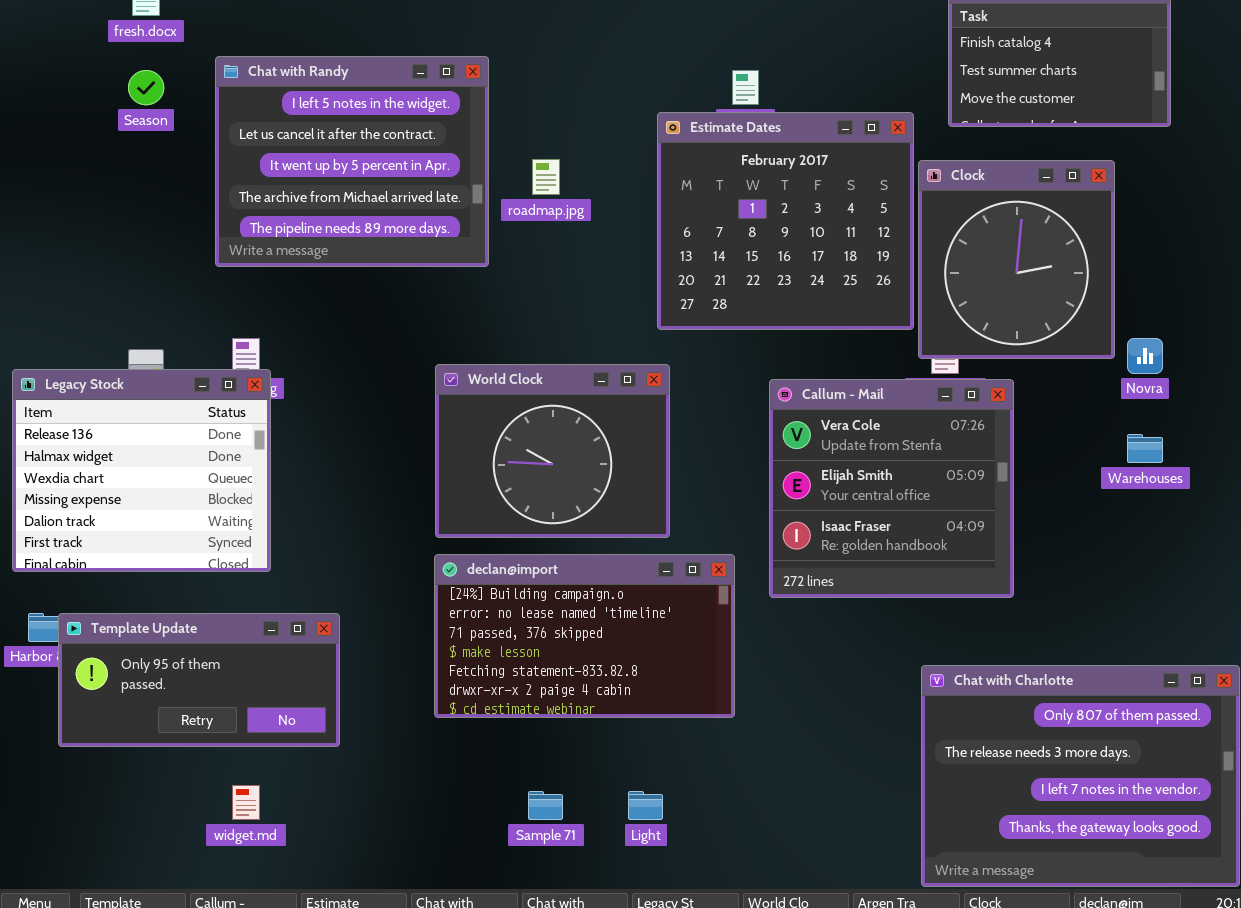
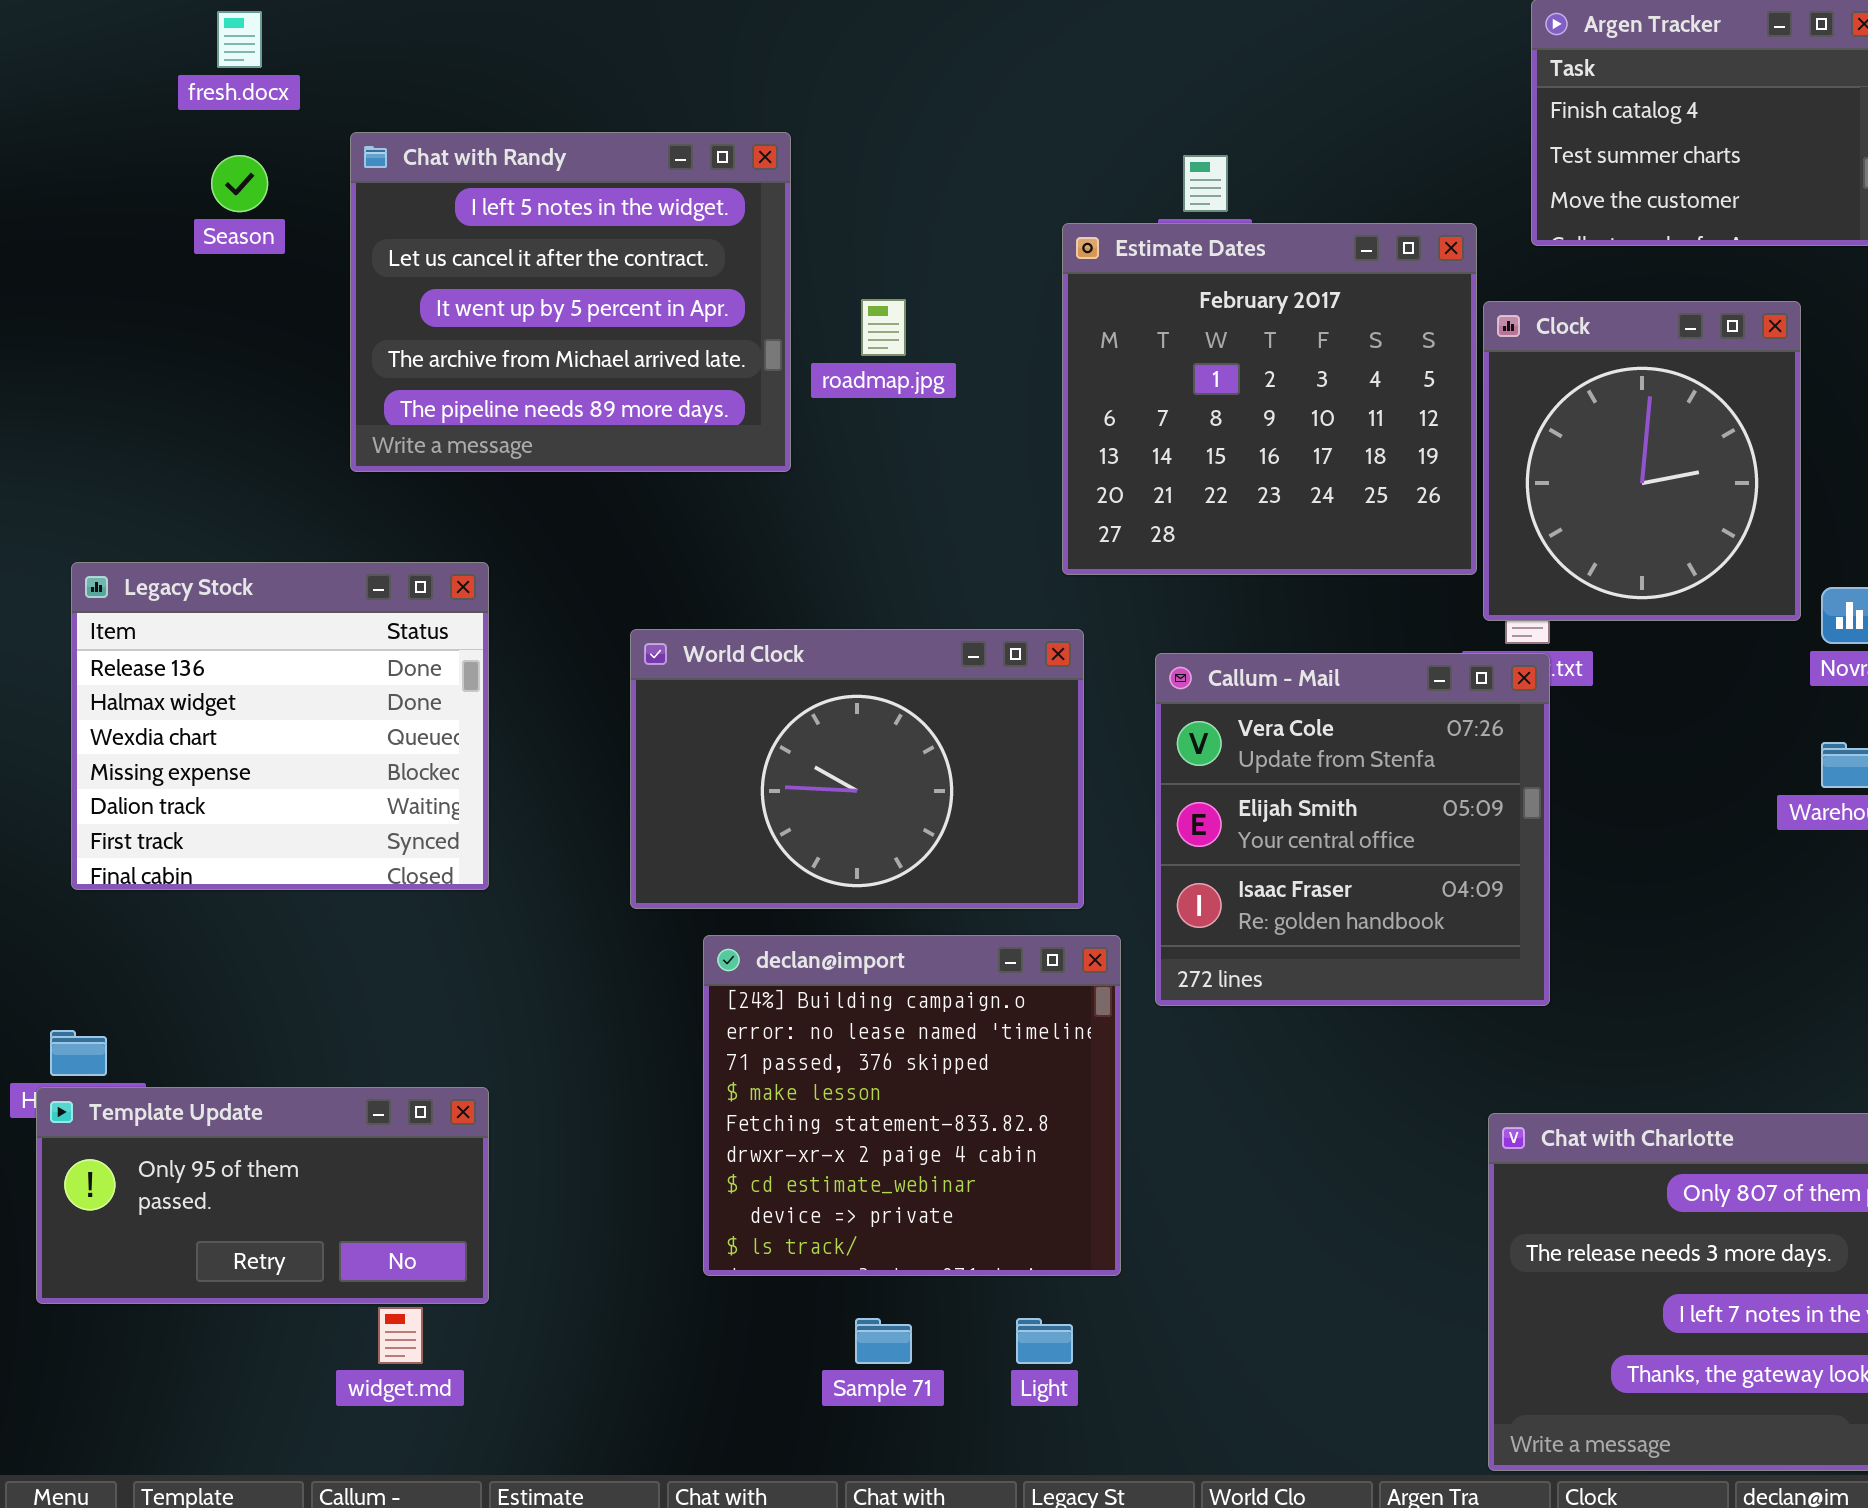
World Clock: [435,364,670,538] -> [630,629,1084,909], resized
Legacy Stock: [12,369,271,572] -> [71,562,489,890], moved
Callum - Mail: [769,379,1014,598] -> [1155,653,1550,1006], moved
declan@import: [434,554,735,718] -> [703,935,1121,1276], resized
Template Update: [58,613,340,747] -> [36,1087,489,1304], moved

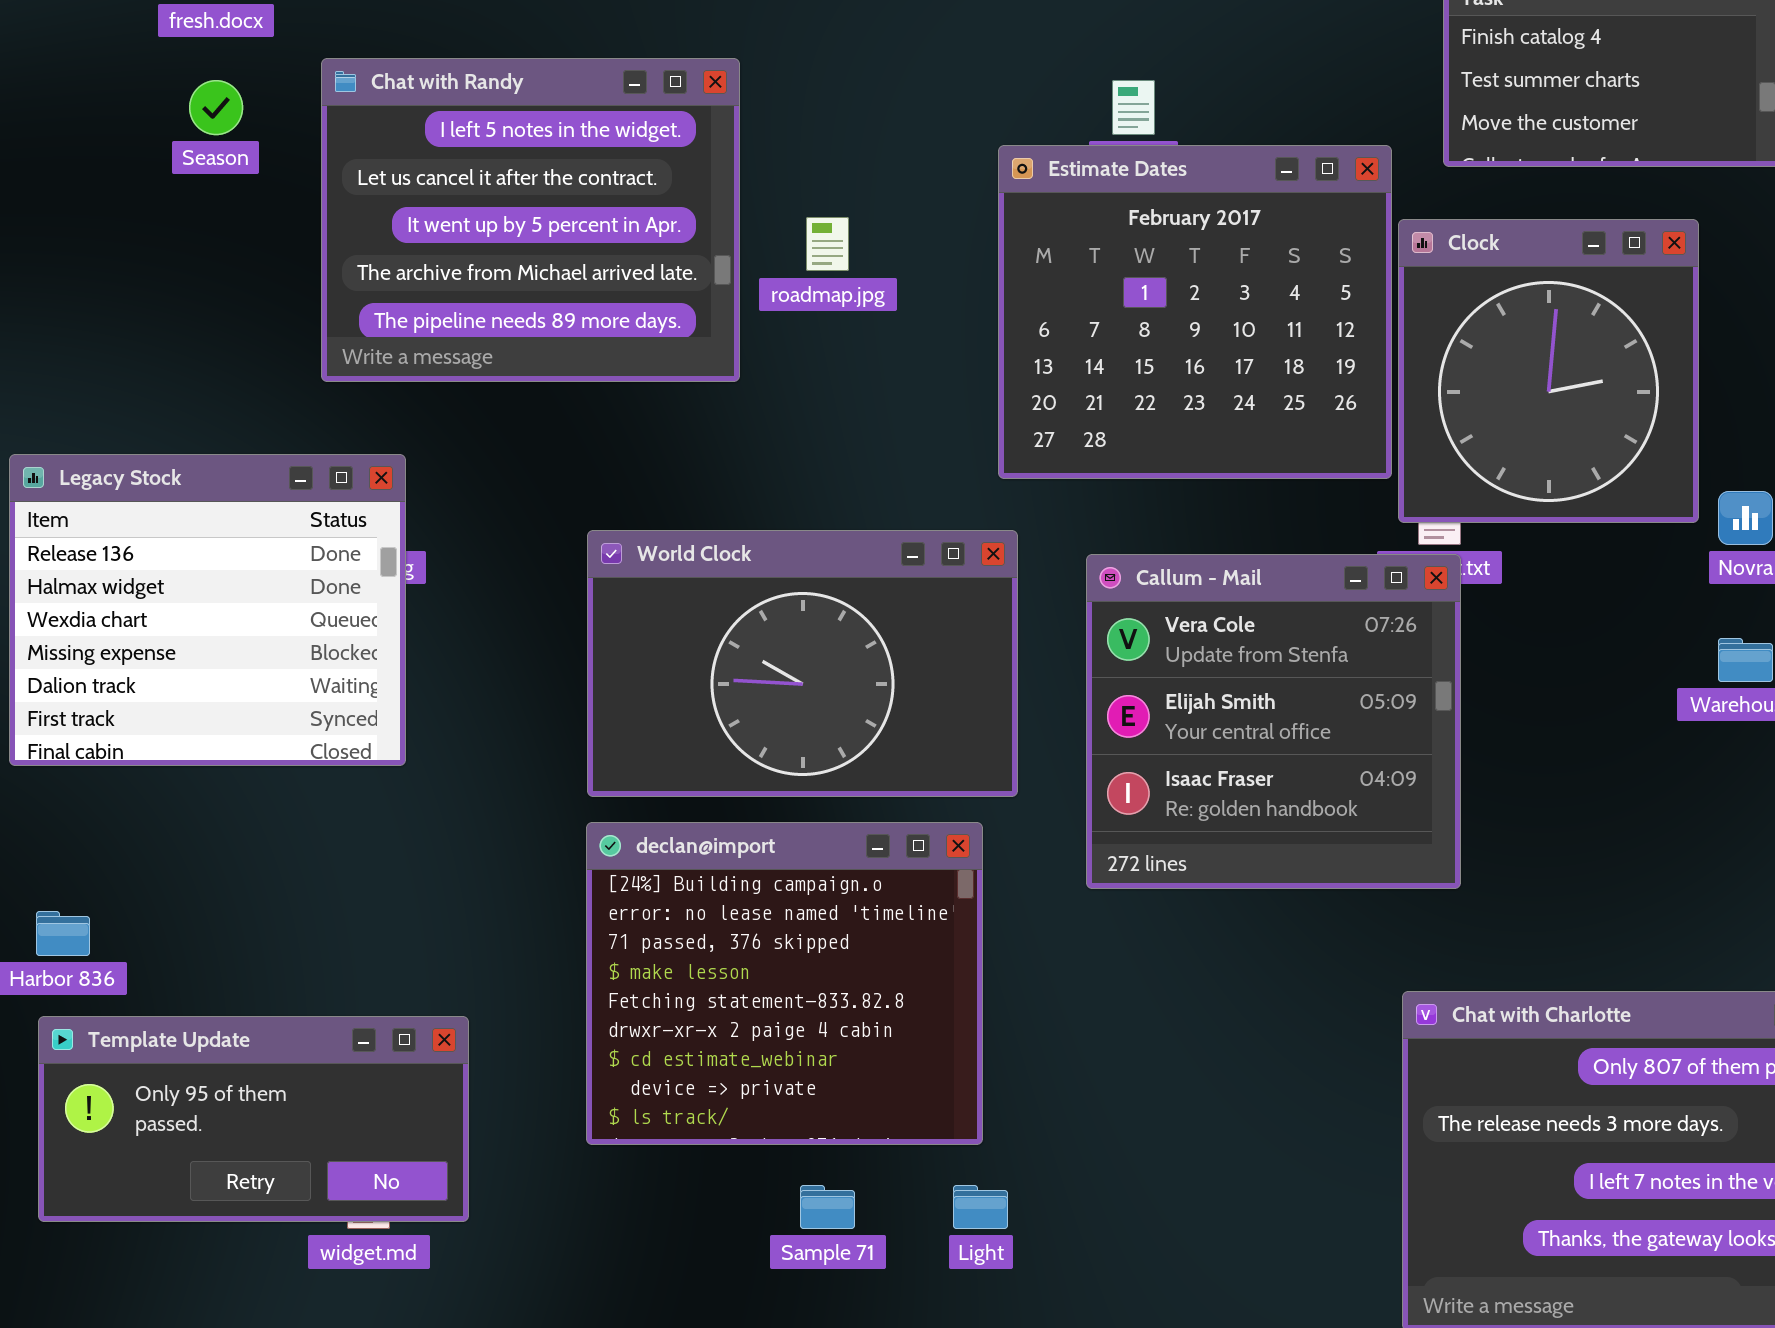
Legacy Stock: [71,562,489,890] -> [9,454,406,766], moved
declan@import: [703,935,1121,1276] -> [586,822,983,1145], moved
Template Update: [36,1087,489,1304] -> [38,1016,469,1222], moved

